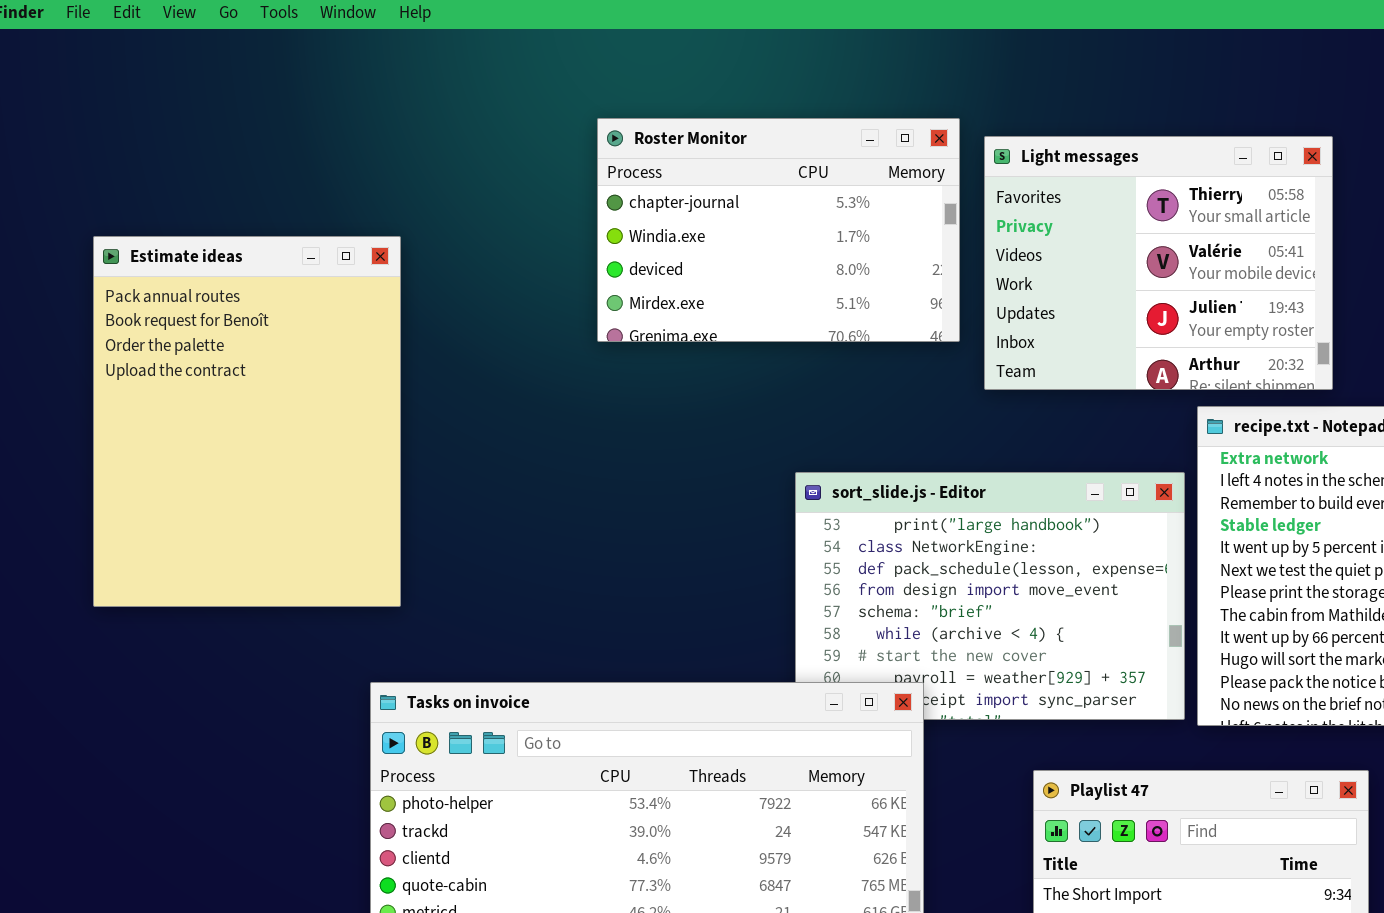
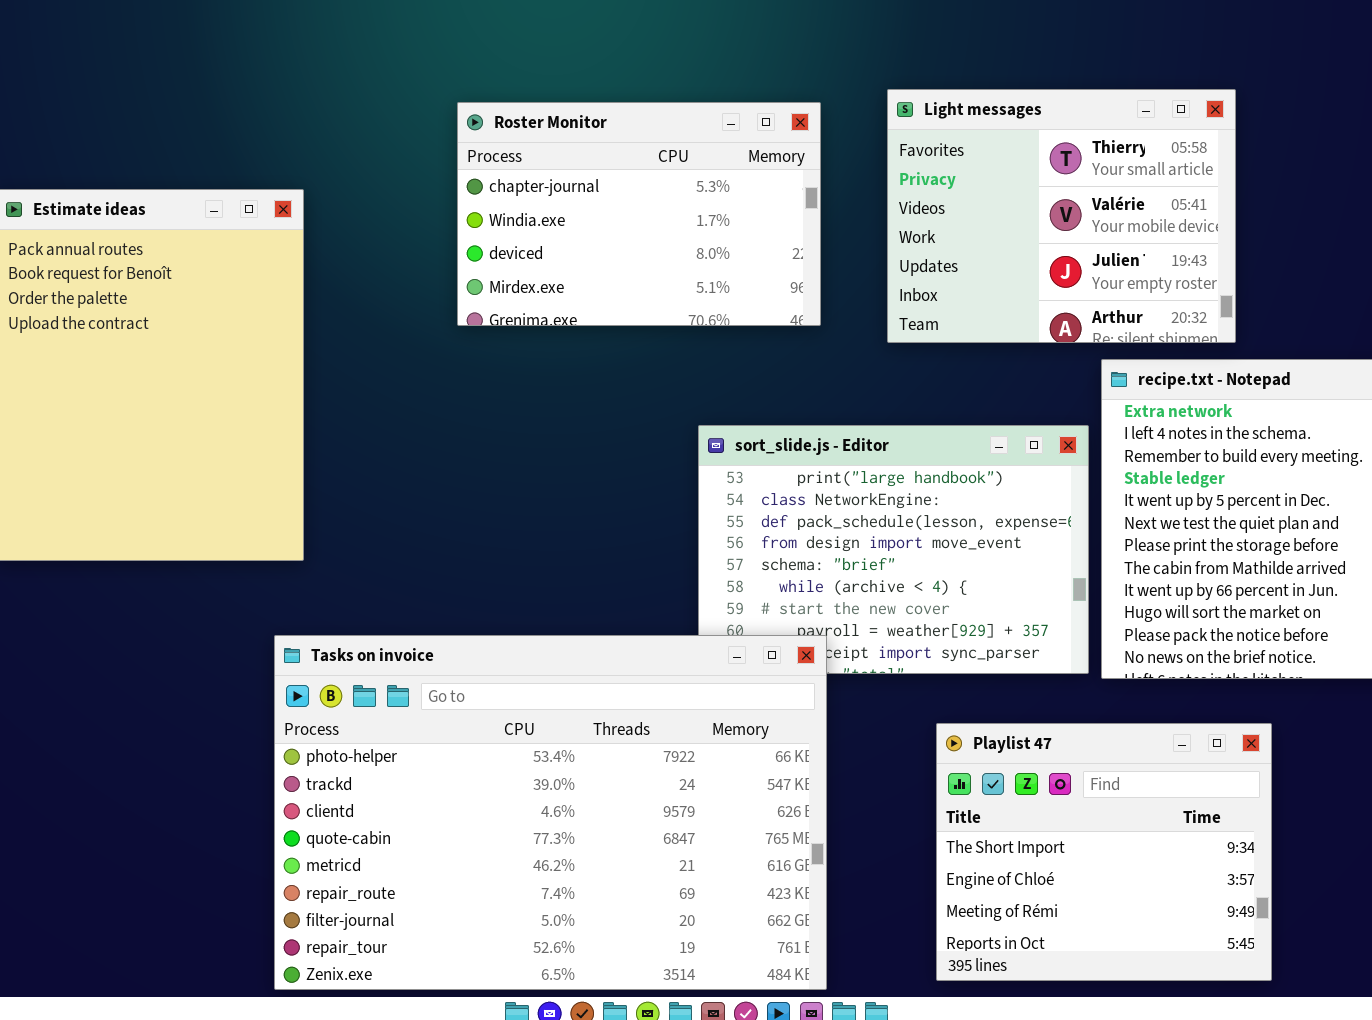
Roster Monitor: [597,118,960,342] -> [457,102,821,326], moved

